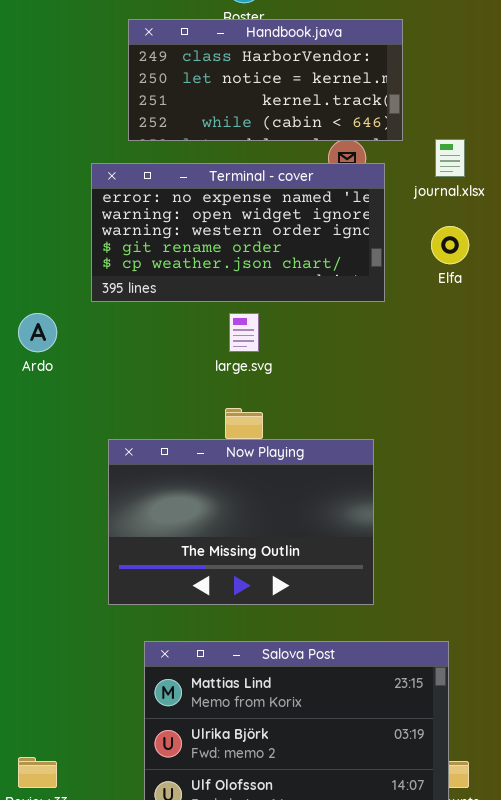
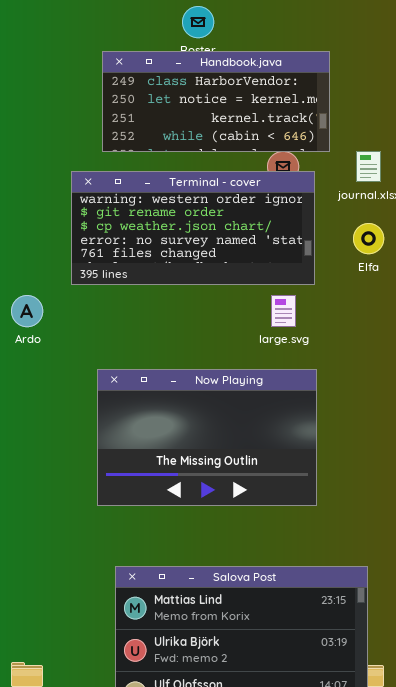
Terminal - cover: [91,163,385,302] -> [71,171,315,285], scrolled down 2 rows
large.svg: [229,313,259,352] -> [271,295,296,327], moved
Now Playing: [108,439,374,605] -> [97,369,317,506], moved

